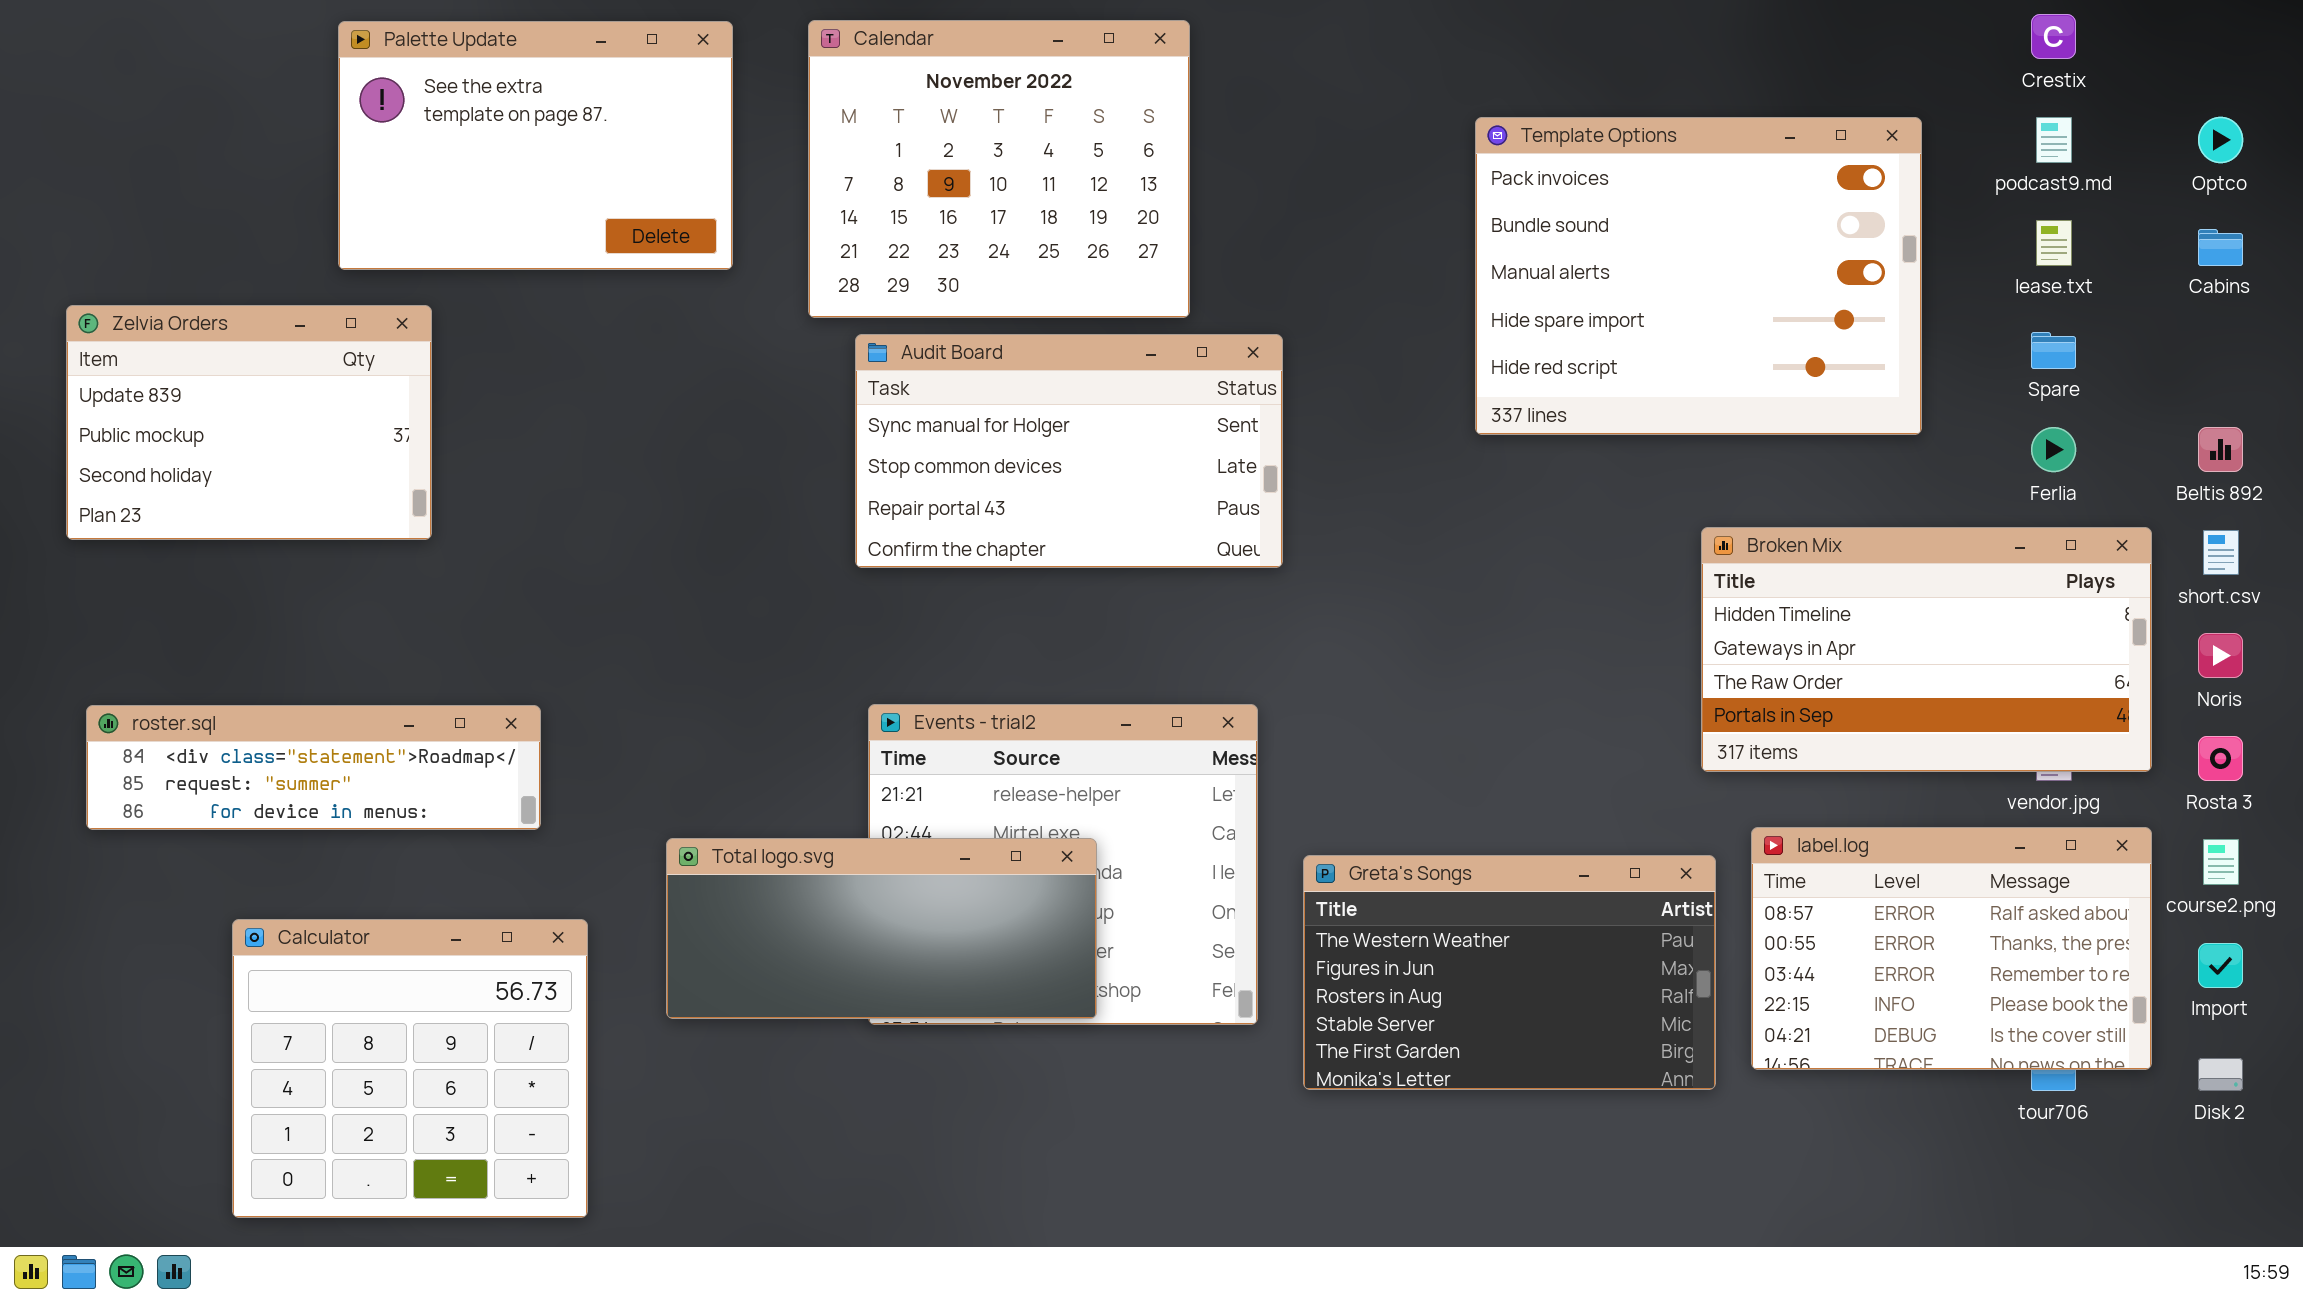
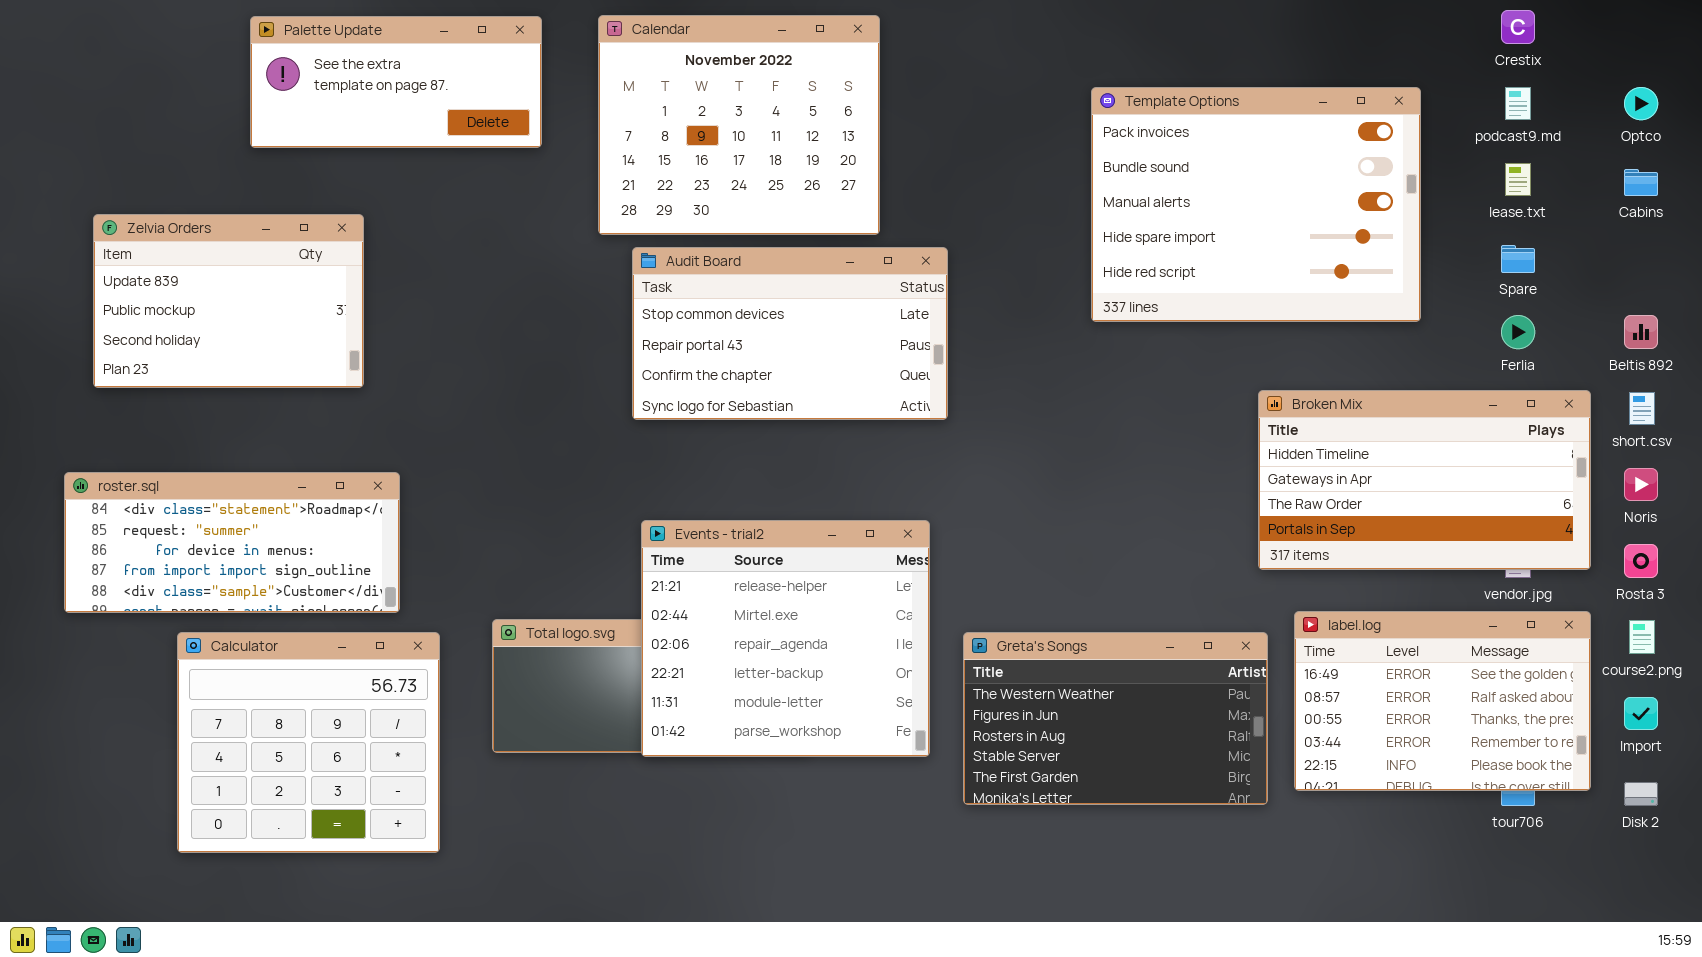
Palette Update: [338,21,733,270] -> [250,16,542,148], resized
Zelvia Orders: [66,305,432,540] -> [93,214,364,388], moved
Audit Board: [855,334,1283,568] -> [632,247,948,420], scrolled down 1 row
Events - trial2: [868,704,1258,1025] -> [641,520,930,757], raised
roster.sql: [86,705,541,830] -> [64,472,400,613], resized
label.log: [1751,827,2152,1070] -> [1294,611,1591,791], scrolled up 1 row
Calculator: [232,919,588,1218] -> [177,632,440,853], moved

